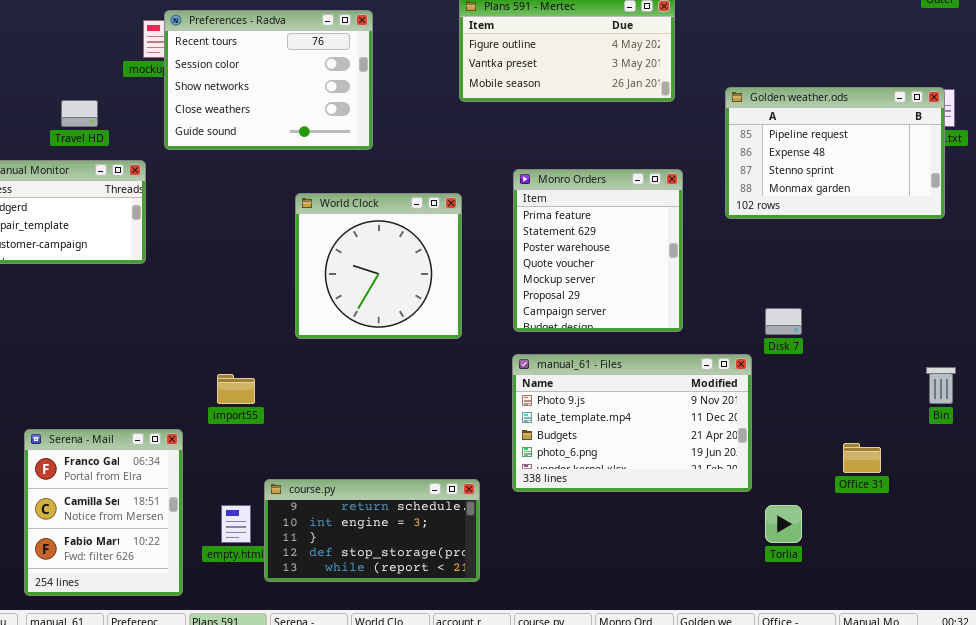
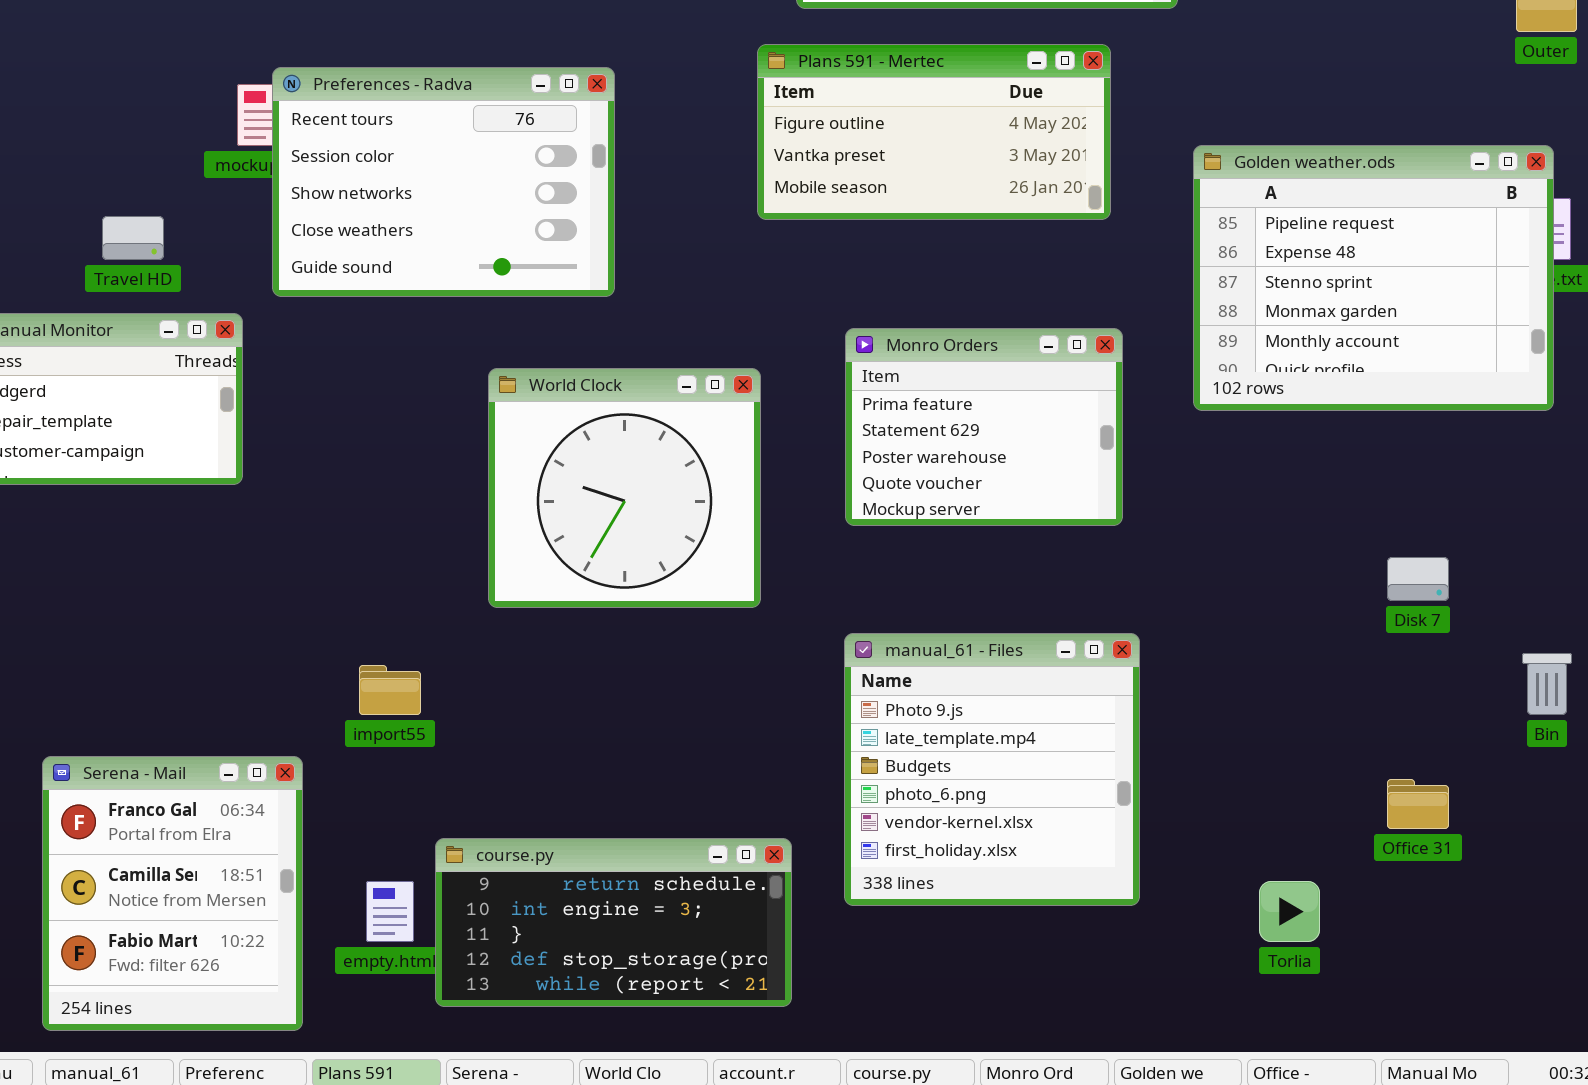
Golden weather.ods: [725,87,945,219] -> [1193,145,1554,411], resized
Monro Orders: [513,169,683,332] -> [845,328,1123,526], resized
Disk 7: [765,308,802,335] -> [1387,557,1449,601], moved
manual_61 - Files: [512,354,752,492] -> [844,633,1140,906], resized

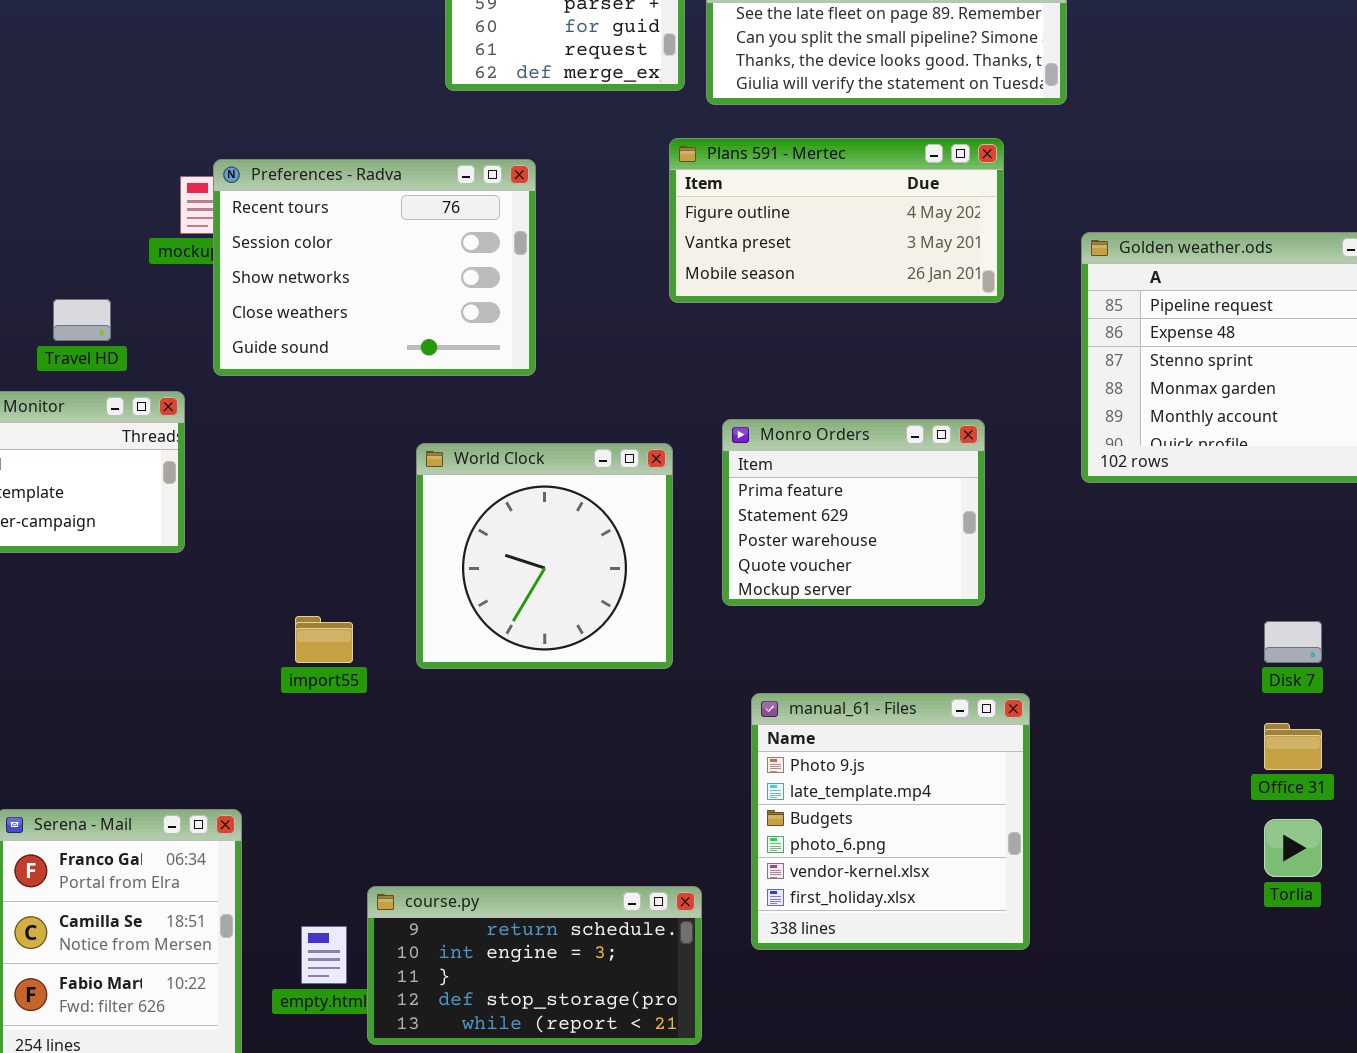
Monro Orders: [845,328,1123,526] -> [722,419,985,606], moved
import55: [359,665,421,715] -> [295,616,353,663], moved
Office 31: [1387,779,1449,829] -> [1264,723,1322,770], moved
Torlia: [1259,881,1320,942] -> [1264,819,1322,877], moved

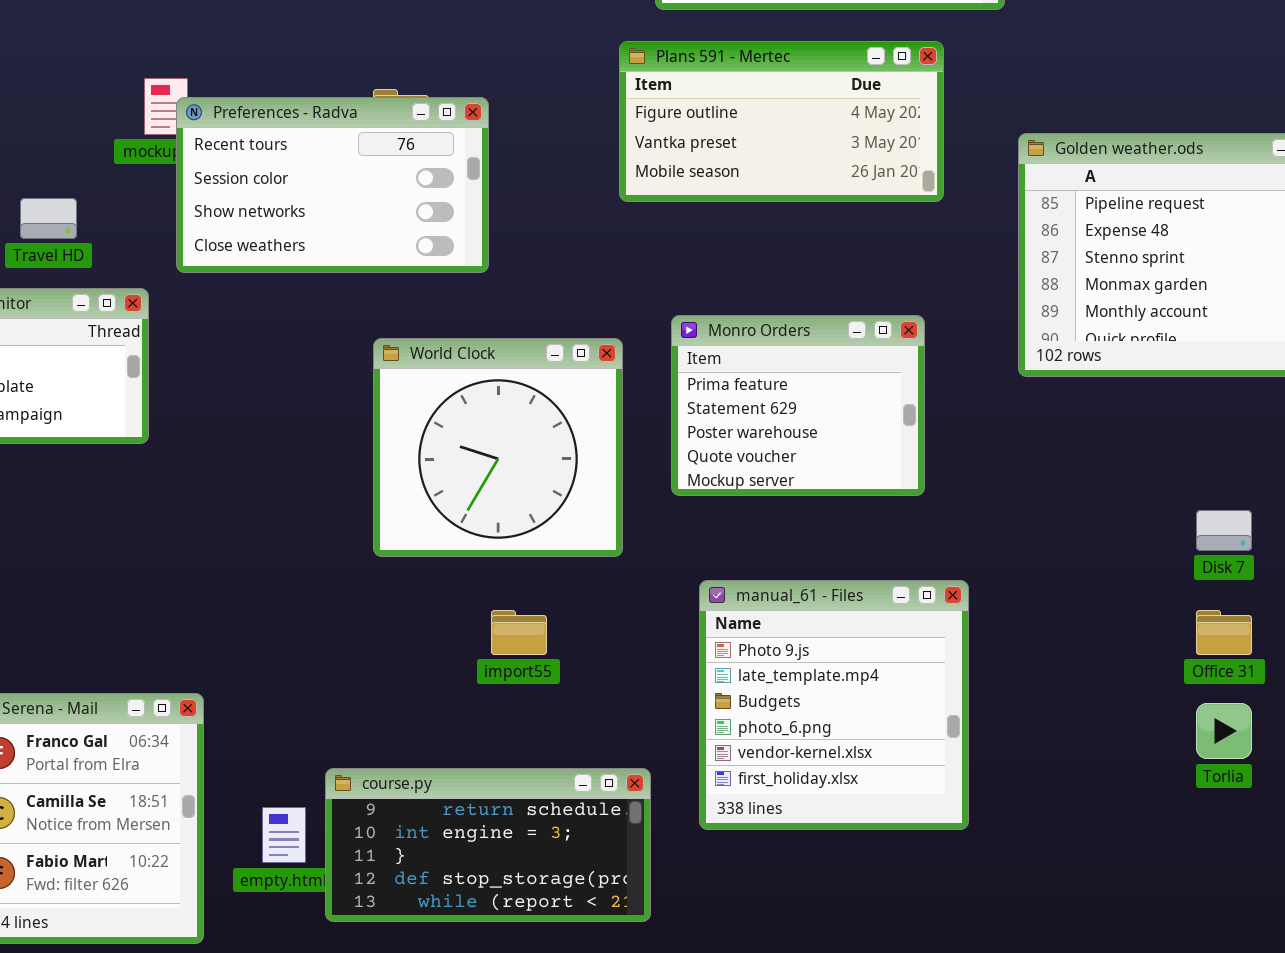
Preferences - Radva: [213,159,536,376] -> [176,97,489,273], resized
import55: [295,616,353,663] -> [491,610,547,655], moved

